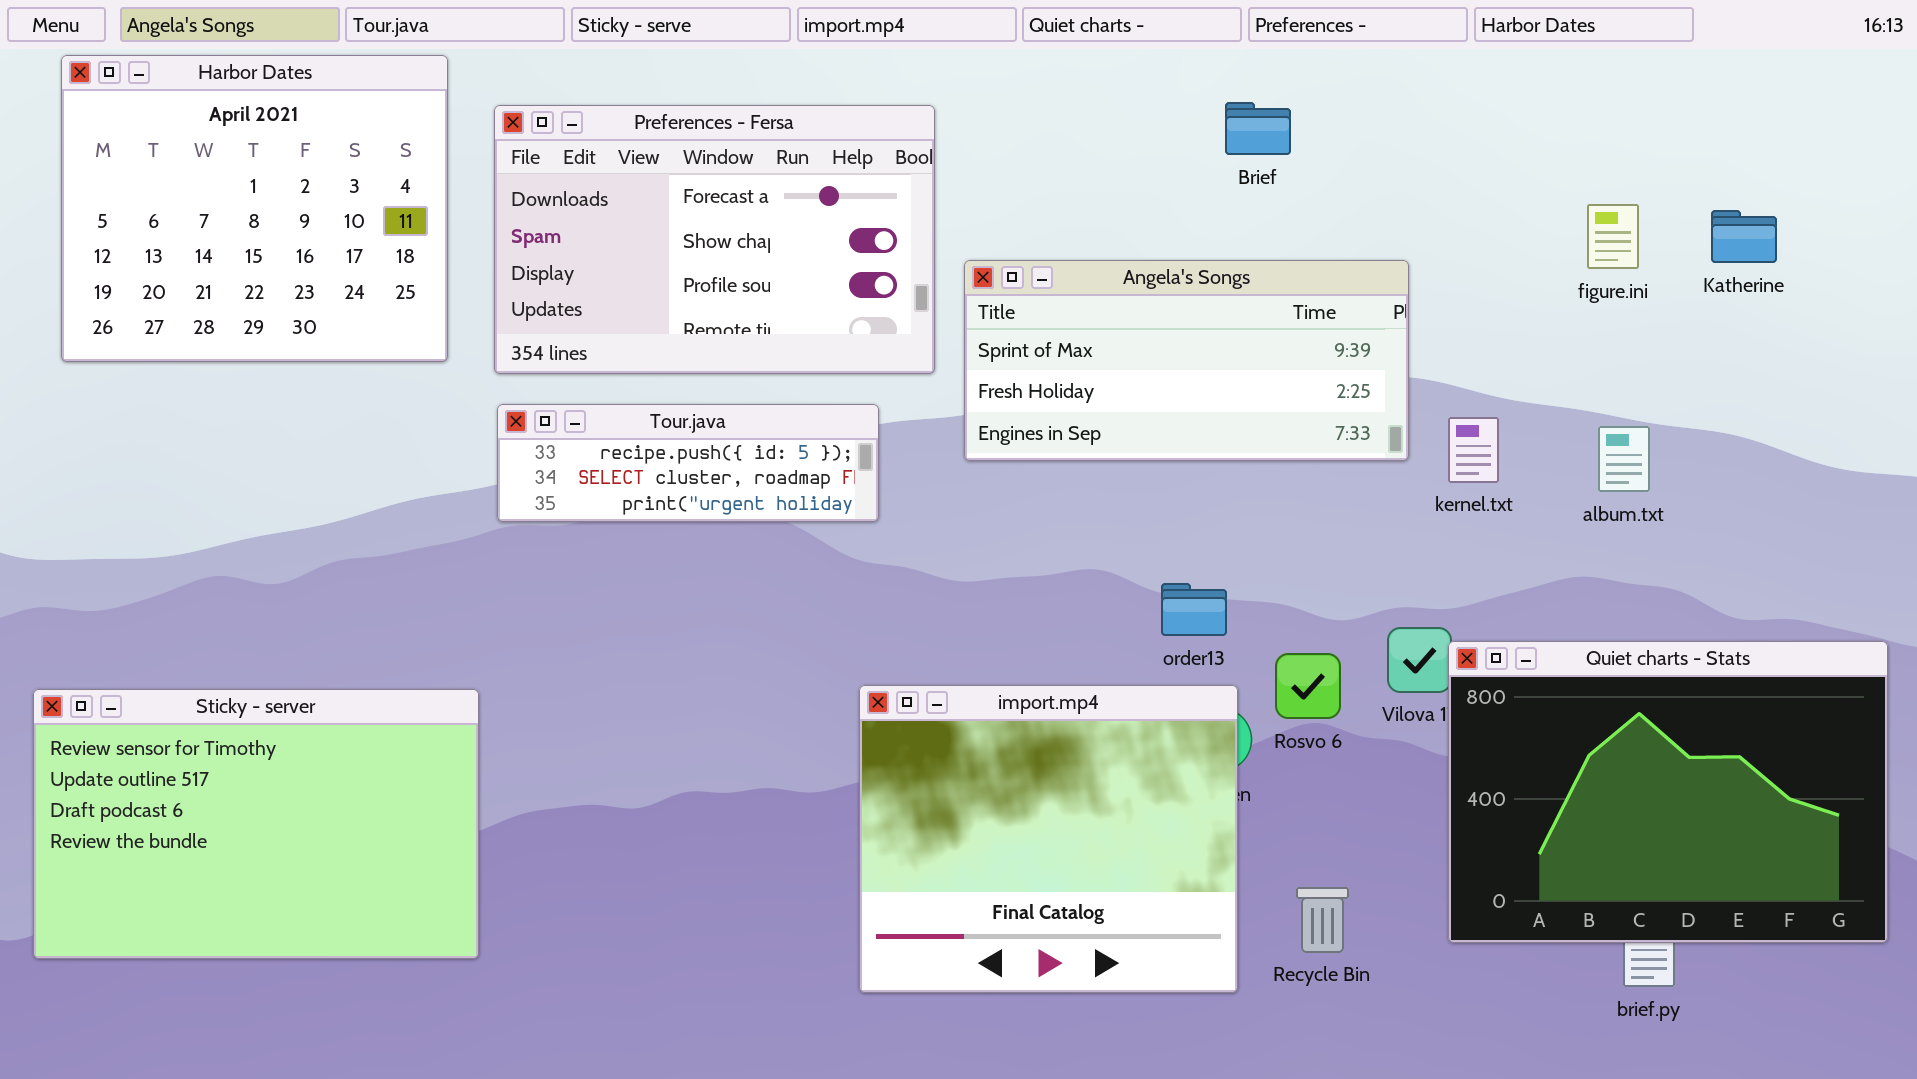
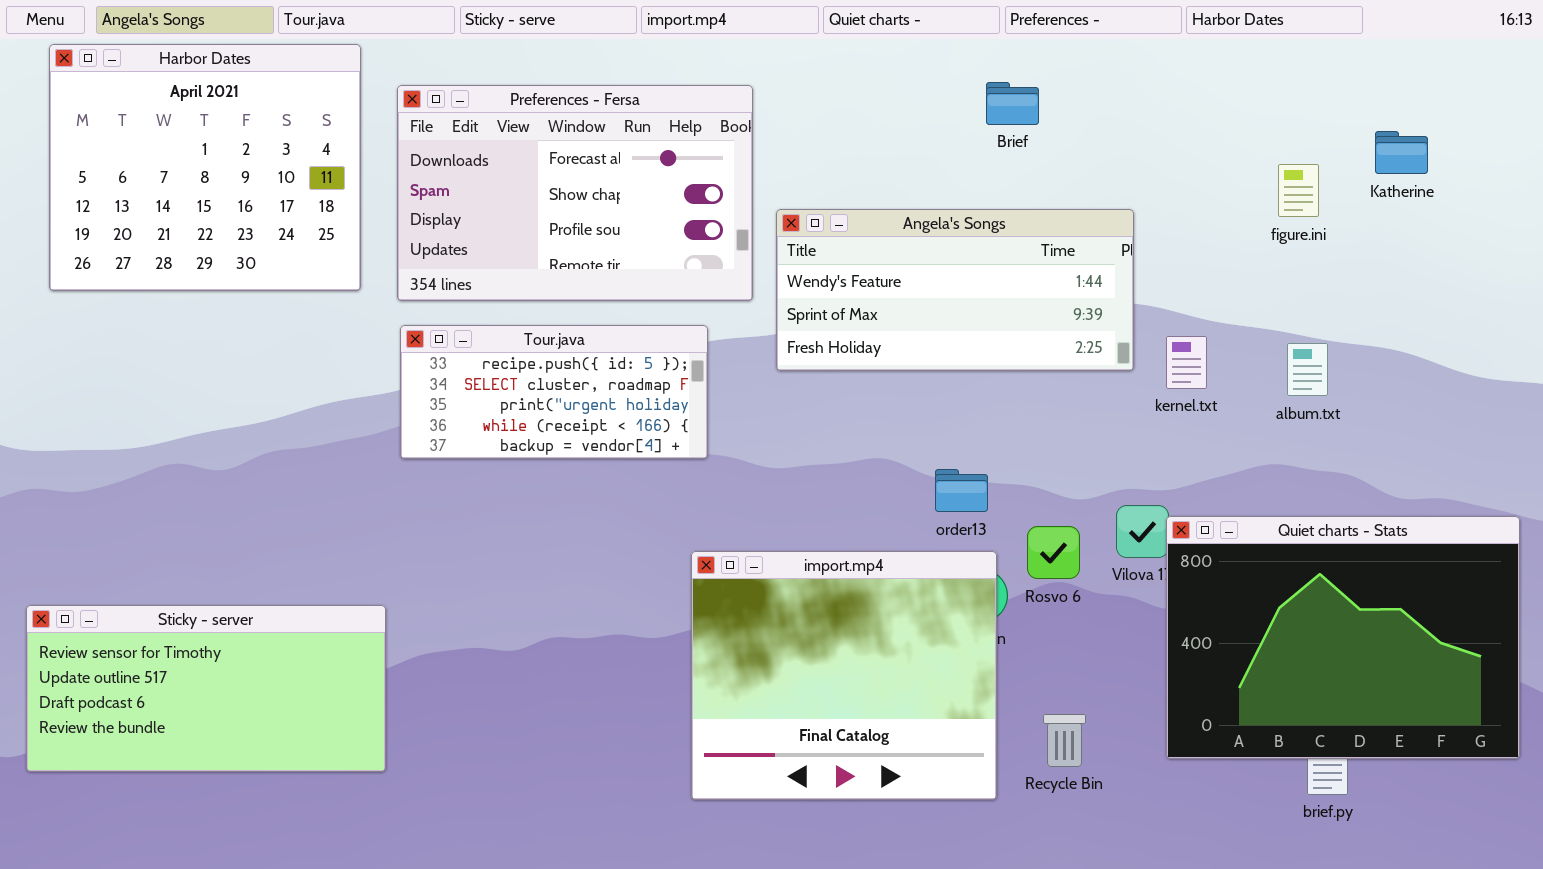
Katherine: [1711,210,1777,263] -> [1375,131,1428,174], moved
Angela's Songs: [964,260,1409,461] -> [776,209,1134,371], scrolled up 1 row
Tour.java: [497,404,879,522] -> [400,325,708,459], resized
Sticky - server: [33,689,479,959] -> [26,605,386,772], resized

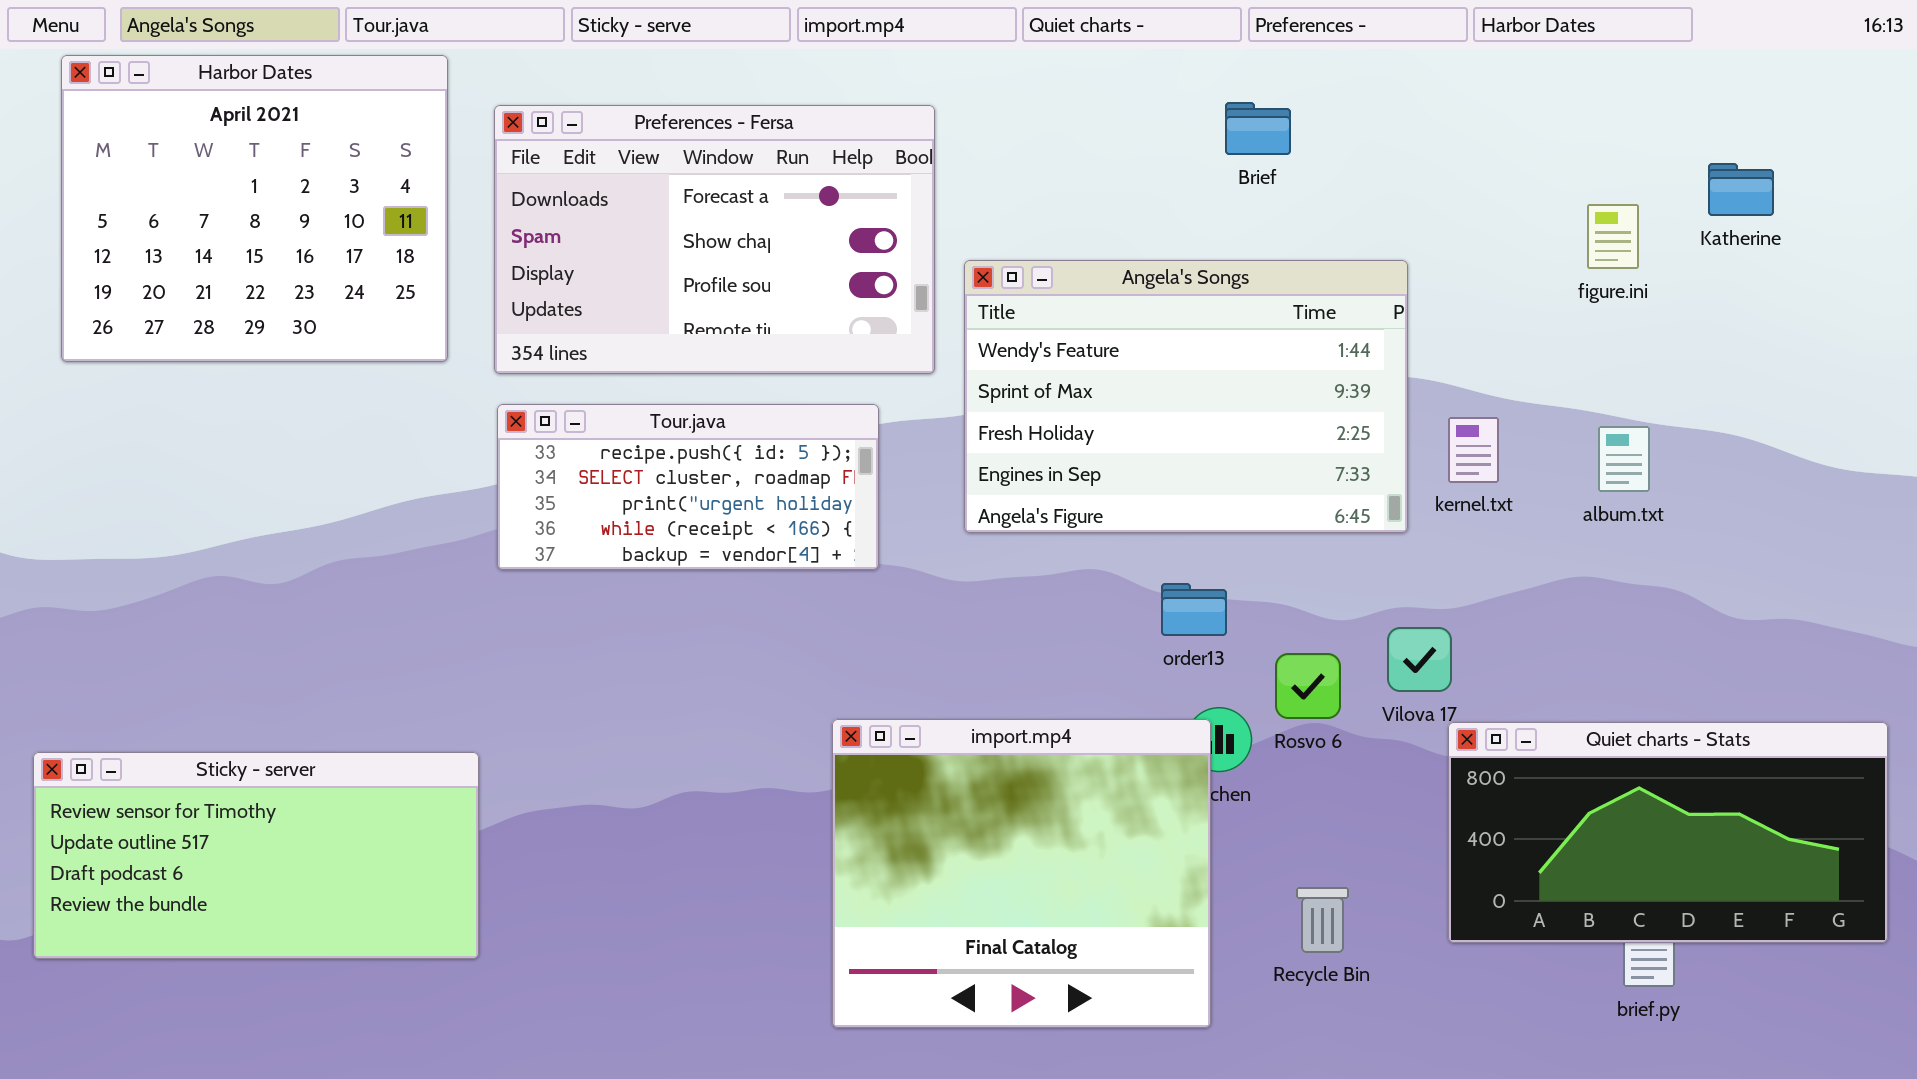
Angela's Songs: [776,209,1134,371] -> [964,260,1408,533], resized
Quiet charts - Stats: [1166,516,1520,759] -> [1448,722,1888,943], resized
import.mp4: [691,551,997,800] -> [832,719,1211,1028], moved

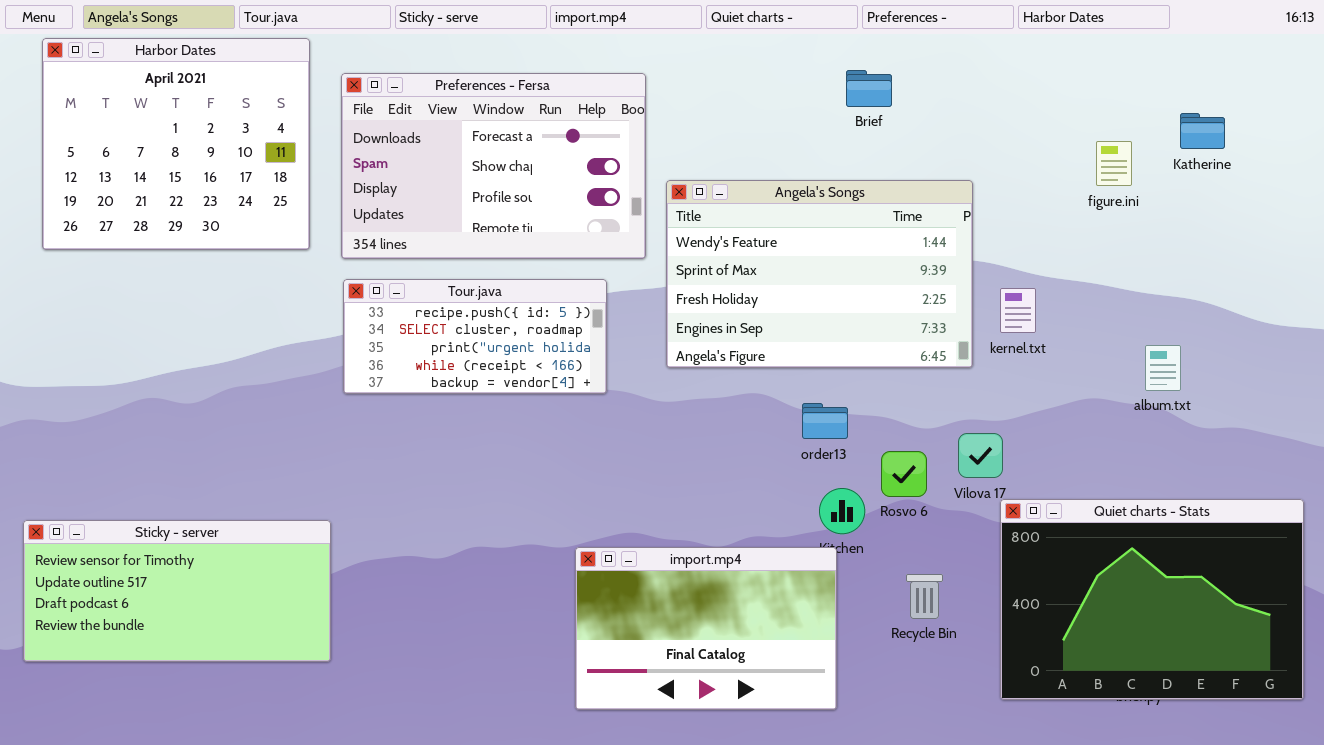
album.txt: [1598,426,1650,492] -> [1145,345,1181,391], moved
import.mp4: [832,719,1211,1028] -> [575,547,837,710], resized
Quiet charts - Stats: [1448,722,1888,943] -> [1000,499,1304,700], resized
Recycle Bin: [1296,887,1349,953] -> [906,574,943,619], moved

